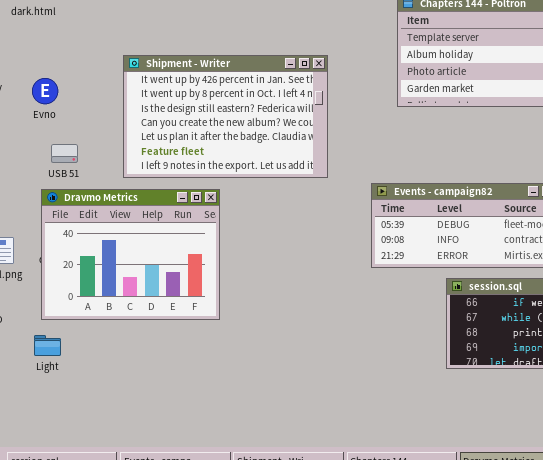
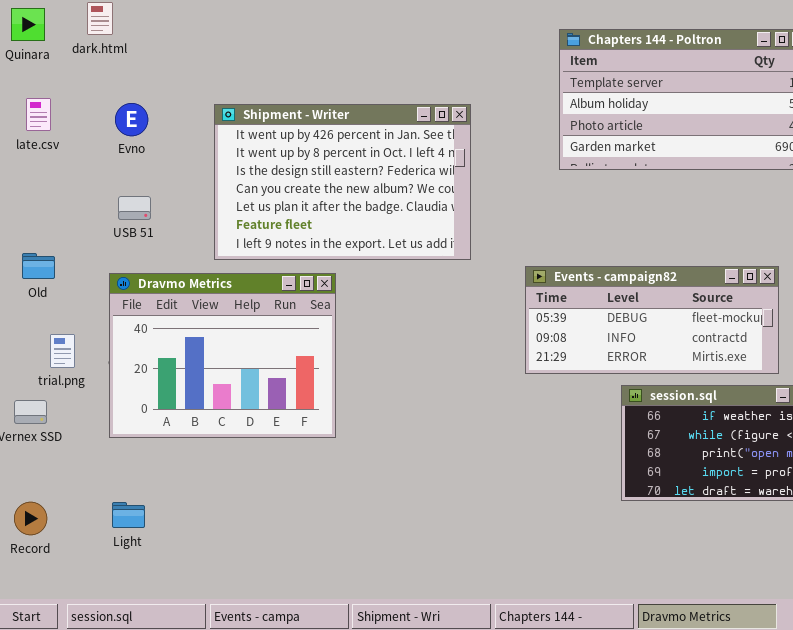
Evno: [32,78,58,104] -> [115,103,148,136], moved
USB 51: [51,144,78,163] -> [118,196,151,220], moved
Light: [34,335,61,356] -> [112,502,145,528], moved

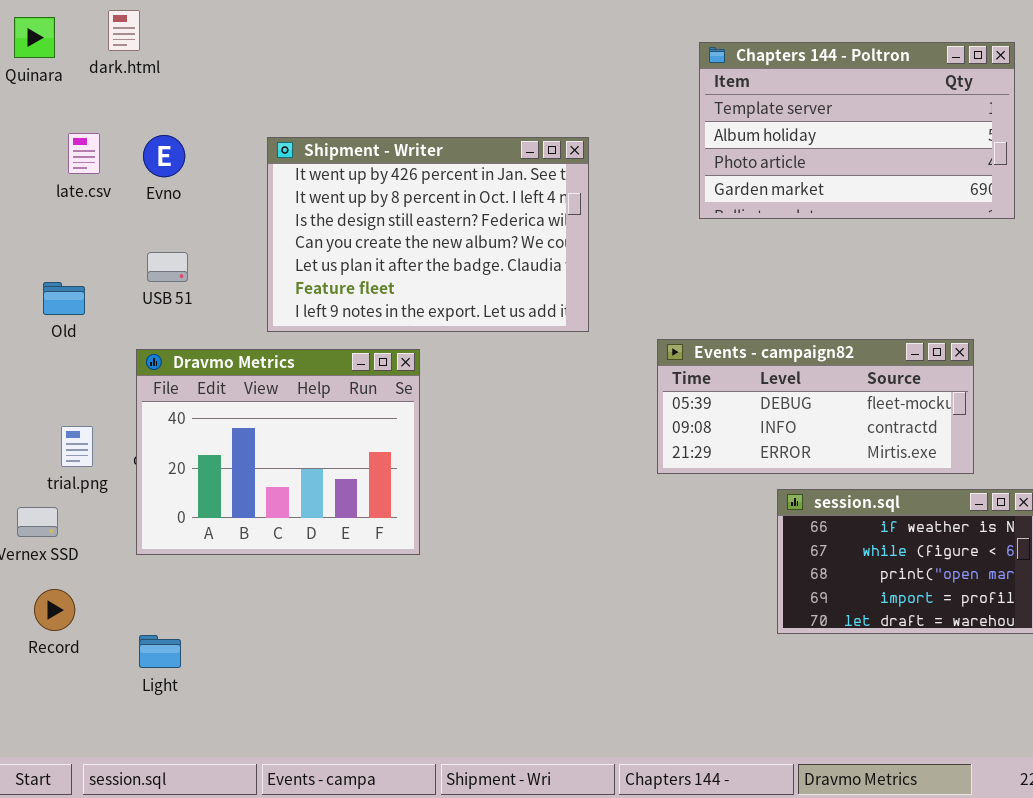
late.csv: [26,98,51,131] -> [68,133,100,174], moved
Old: [22,253,55,279] -> [43,282,85,315], moved
Record: [14,502,47,535] -> [34,589,75,631], moved

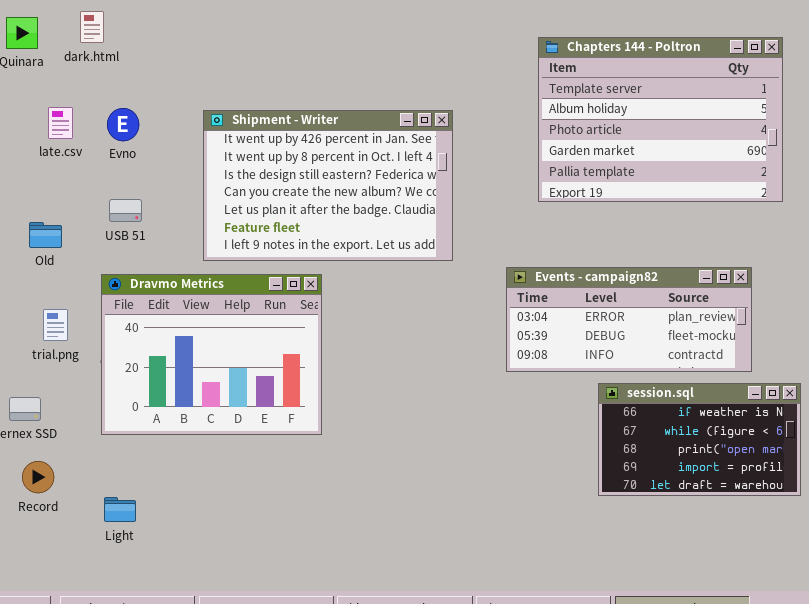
Chapters 144 - Poltron: [699,42,1015,219] -> [538,37,783,202], resized
Events - campaign82: [657,339,974,474] -> [506,267,752,372], scrolled up 1 row
trial.png: [61,426,93,467] -> [43,309,68,341], moved

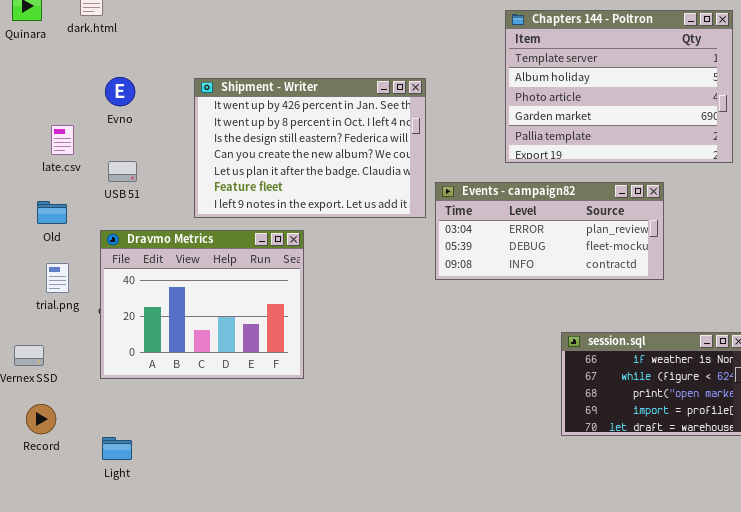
late.csv: [48,107,73,139] -> [51,125,74,155], moved
Old: [29,222,62,248] -> [37,201,67,224], moved
Events - campaign82: [506,267,752,372] -> [435,182,664,280], moved

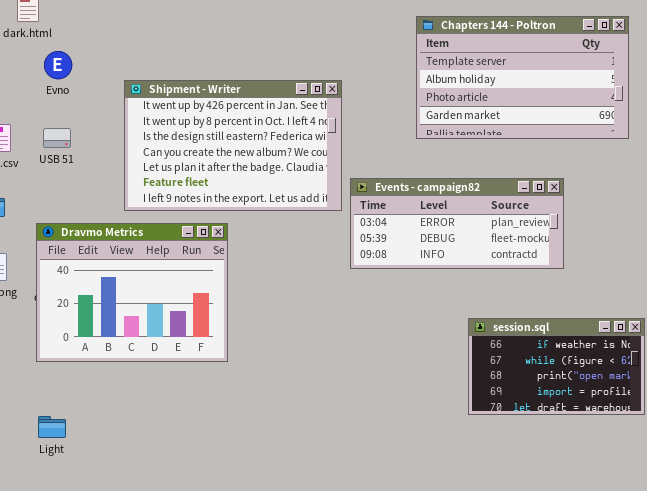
Chapters 144 - Poltron: [505,10,733,163] -> [416,16,629,139], resized
Evno: [105,77,135,106] -> [44,51,72,79], moved
USB 51: [108,161,137,182] -> [43,128,71,148], moved

